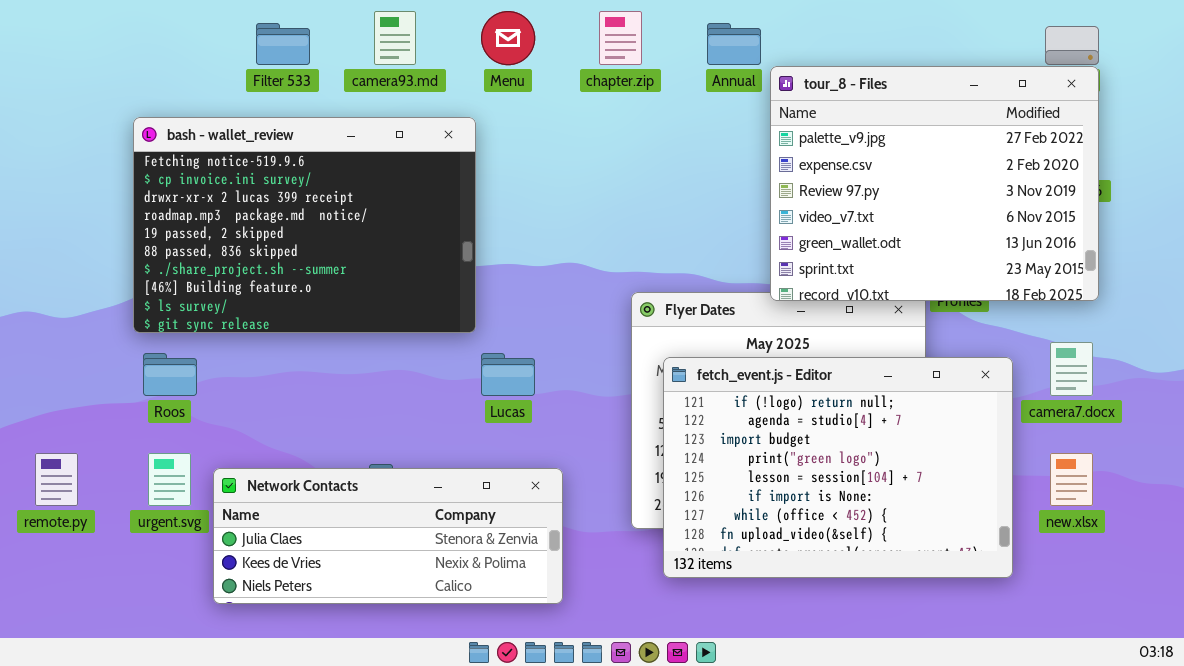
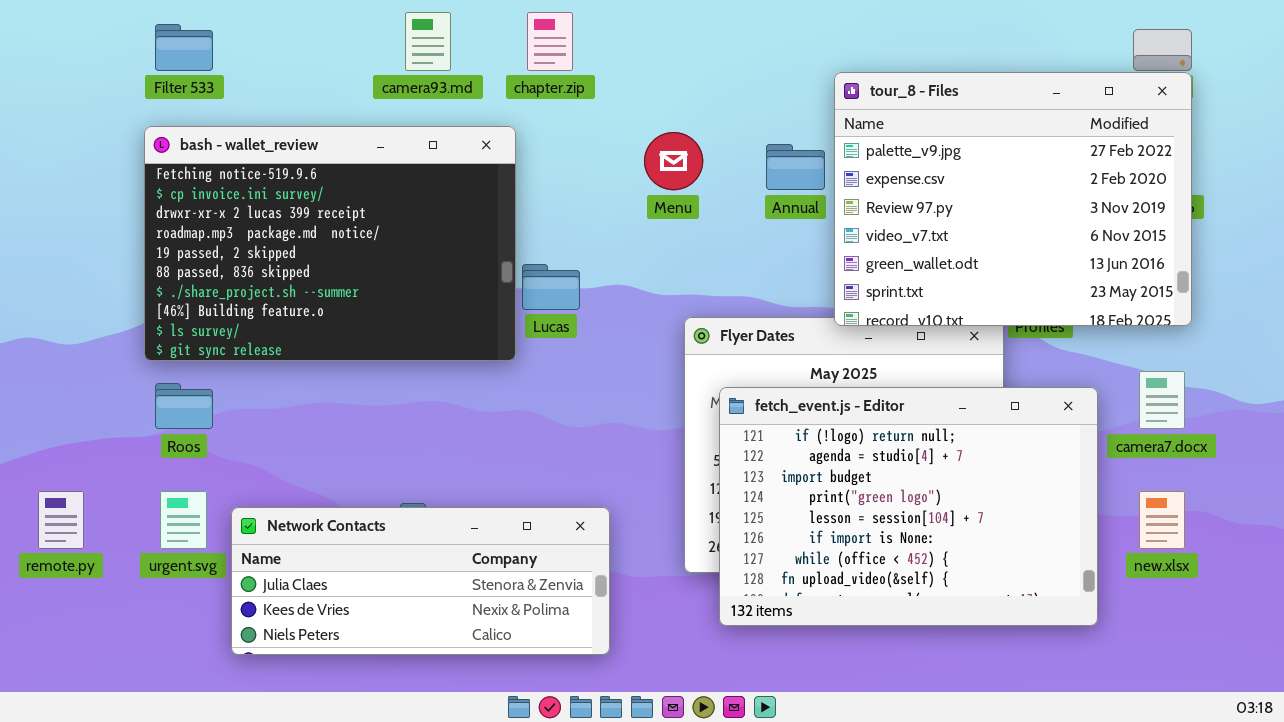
Menu: [481,11,535,65] -> [644,132,703,190], moved
chapter.zip: [599,11,642,65] -> [527,12,573,71], moved
Filter 533: [256,23,310,65] -> [155,24,213,71], moved
Annual: [707,23,761,65] -> [766,144,825,190], moved
Lucas: [481,353,535,396] -> [522,264,580,310], moved

